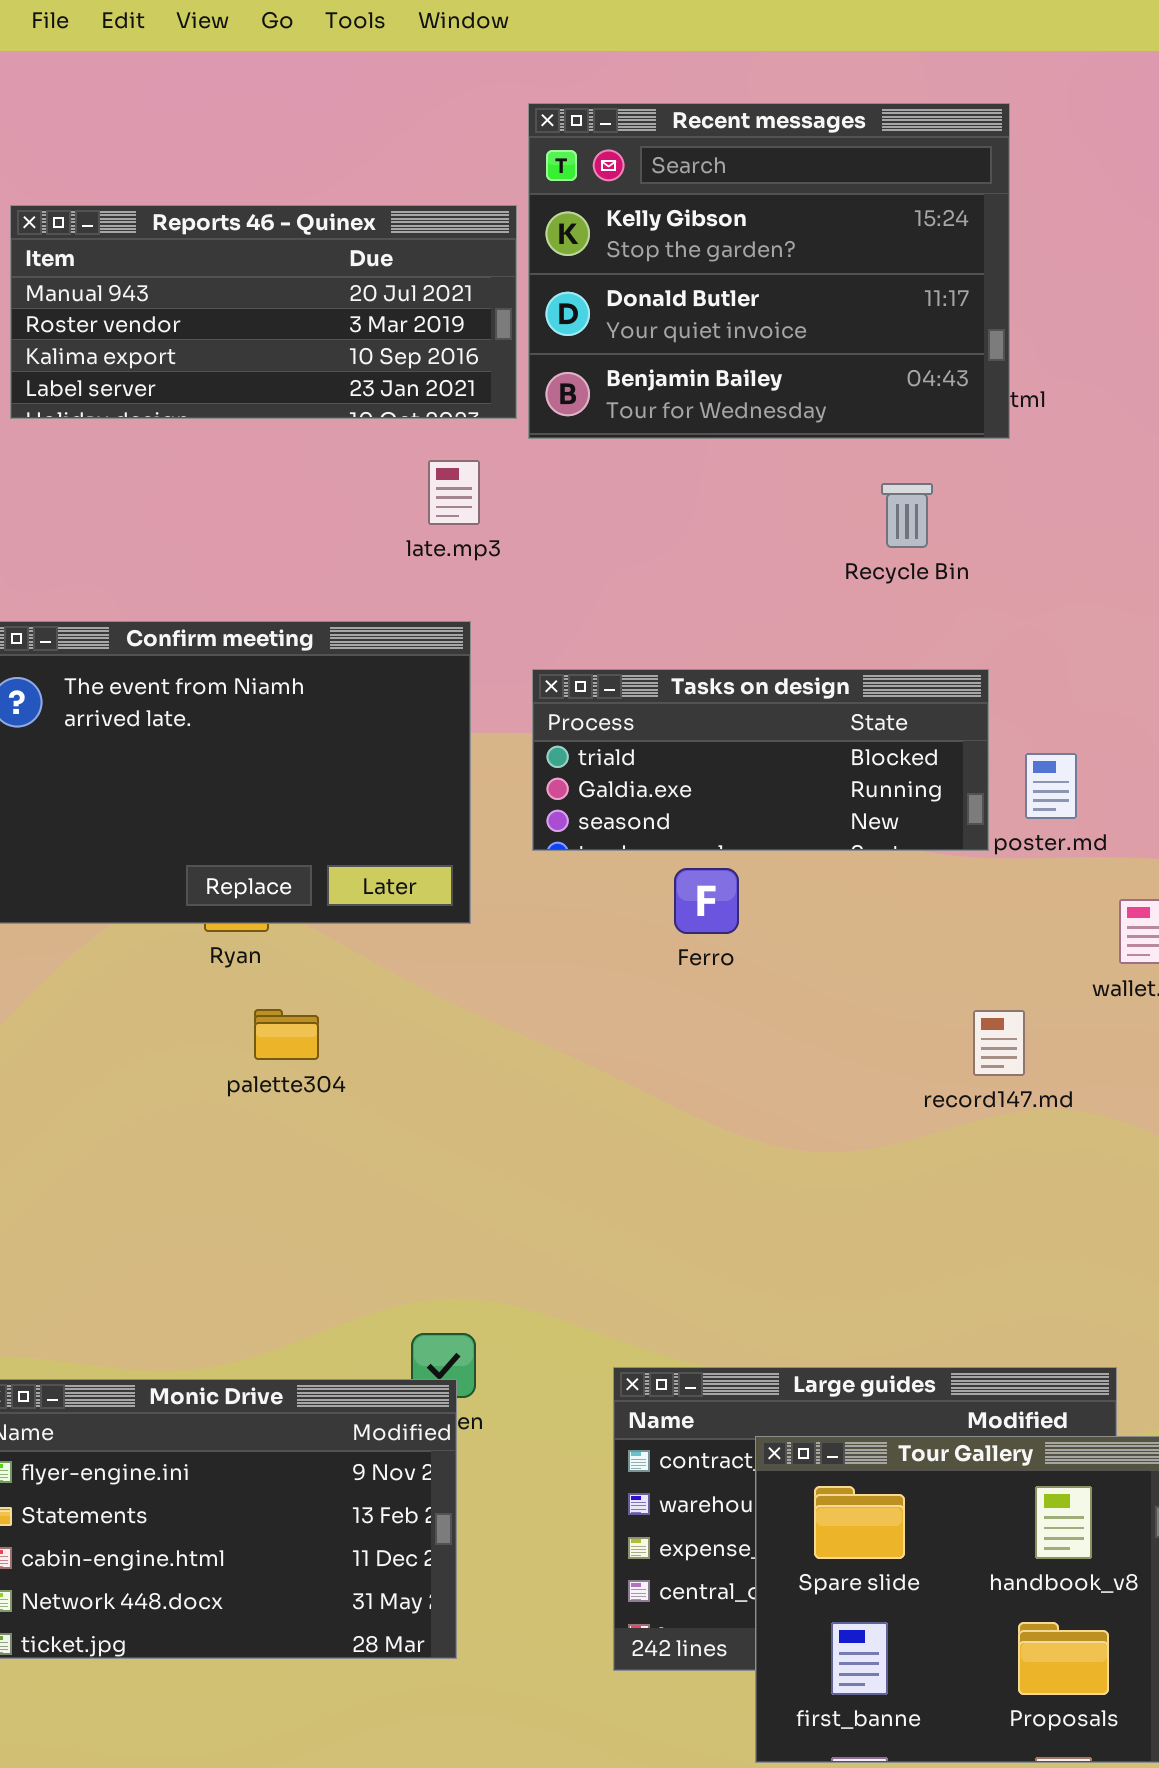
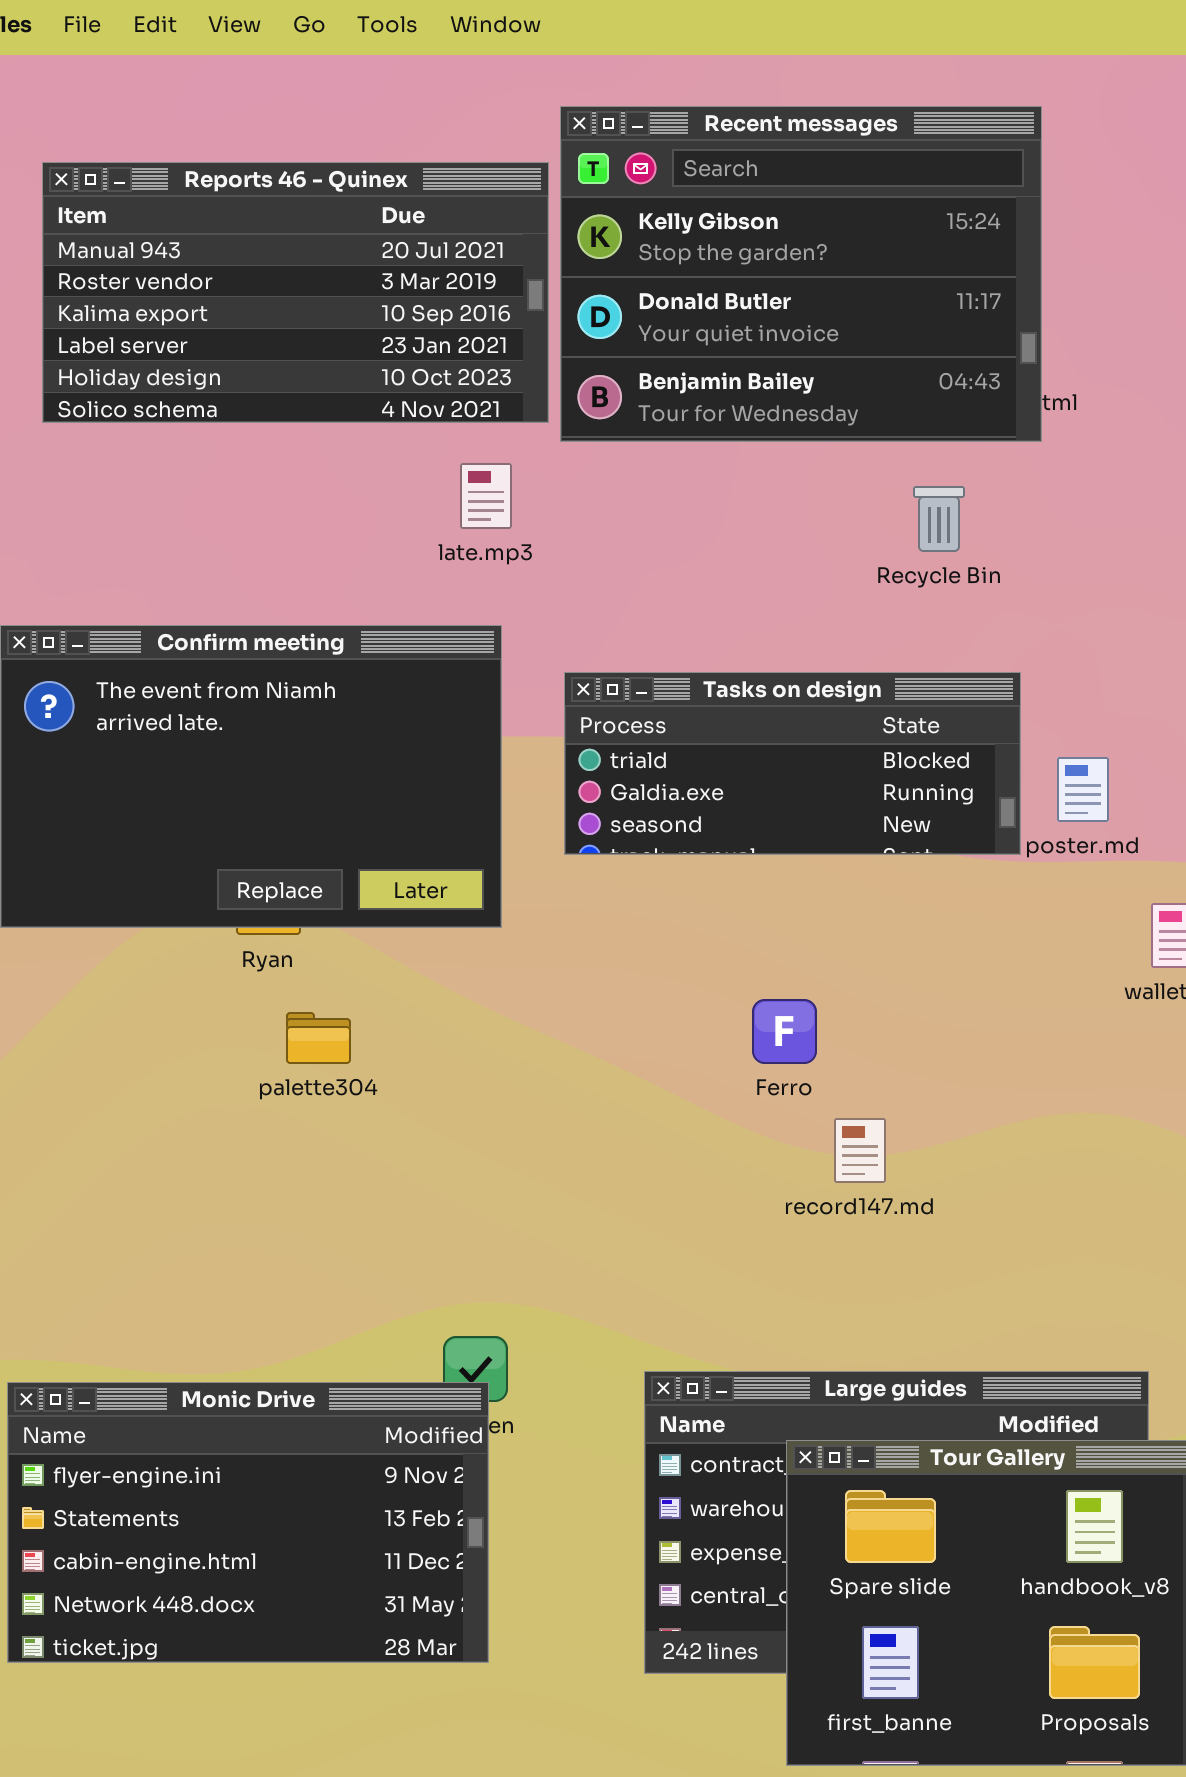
Reports 46 - Quinex: [10,205,517,419] -> [42,162,549,423], resized
Ferro: [674,868,739,934] -> [752,999,817,1064], moved
record147.md: [973,1010,1025,1076] -> [834,1118,886,1183], moved

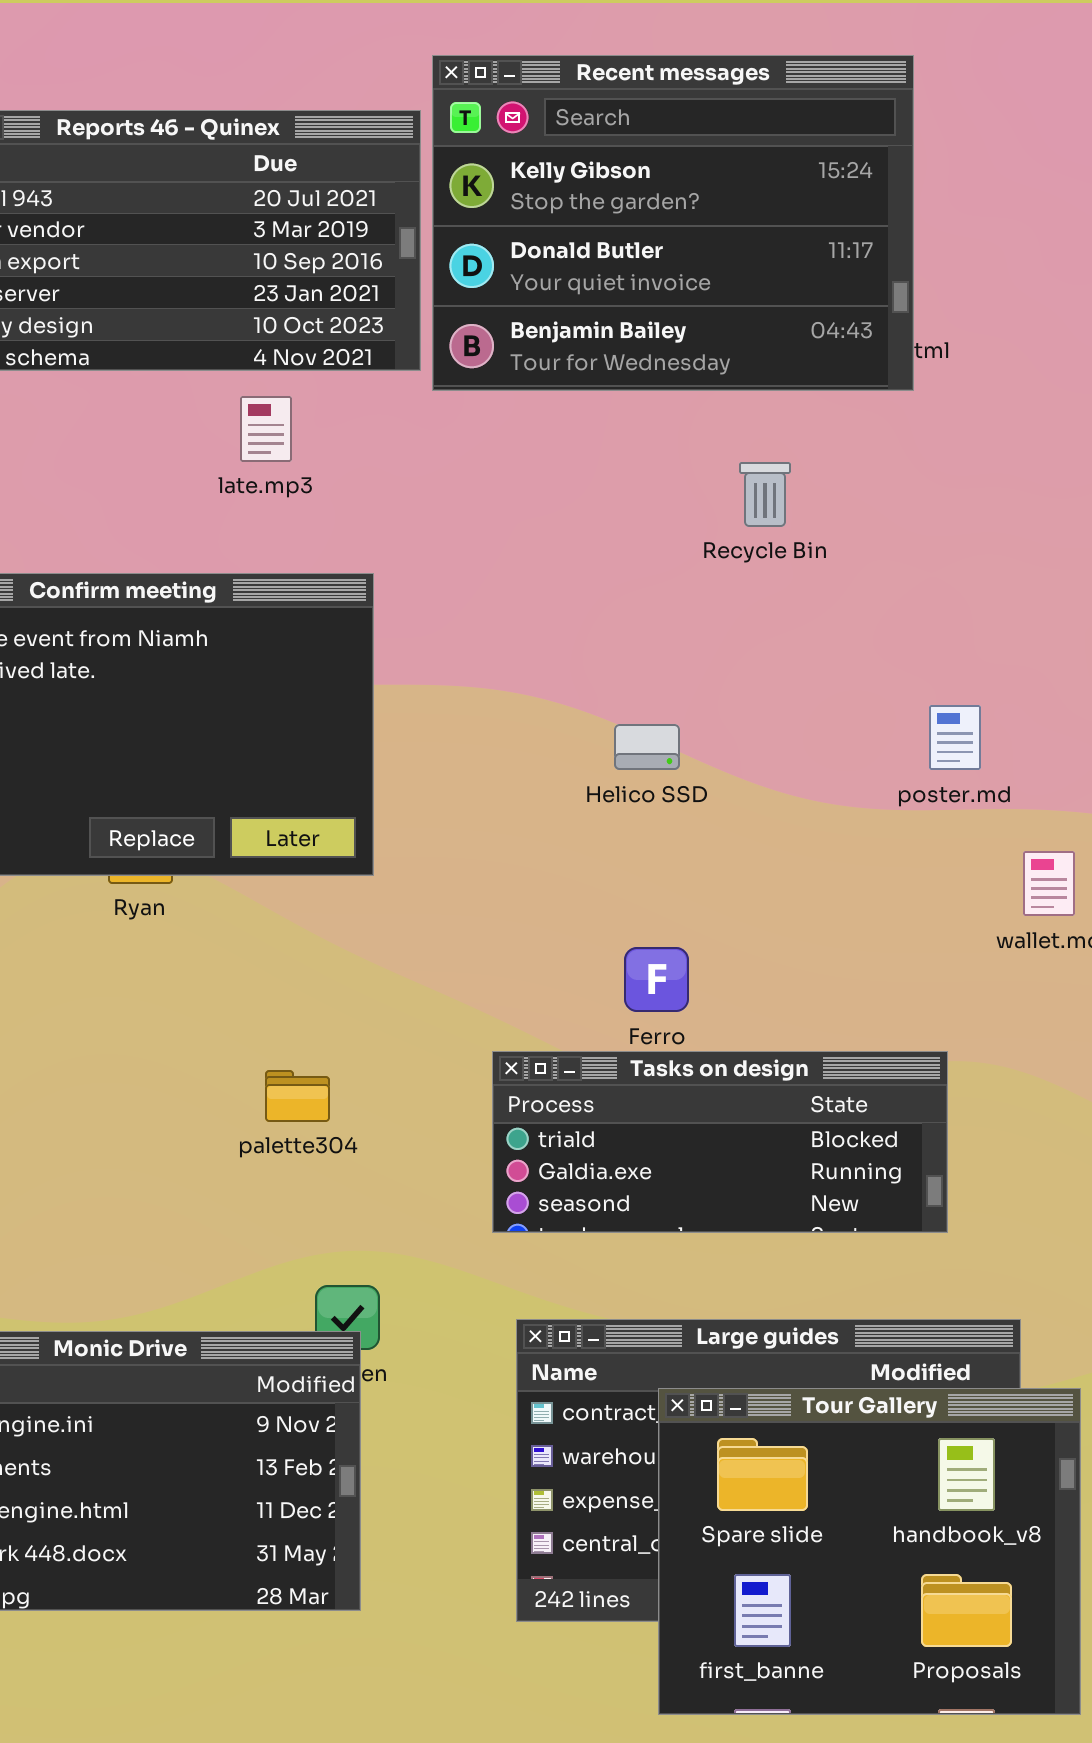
late.mp3: [460,463,512,529] -> [240,396,292,462], moved
Recycle Bin: [913,486,965,552] -> [739,462,791,527], moved
Tasks on design: [564,672,1021,855] -> [492,1051,948,1233], moved
palette304: [286,1012,351,1064] -> [265,1070,330,1122], moved

